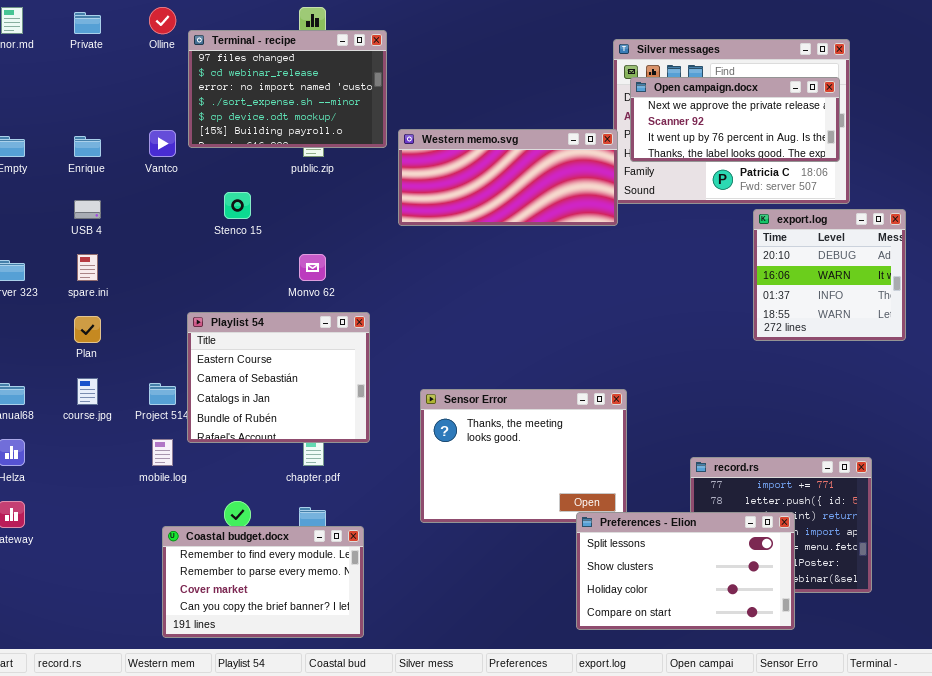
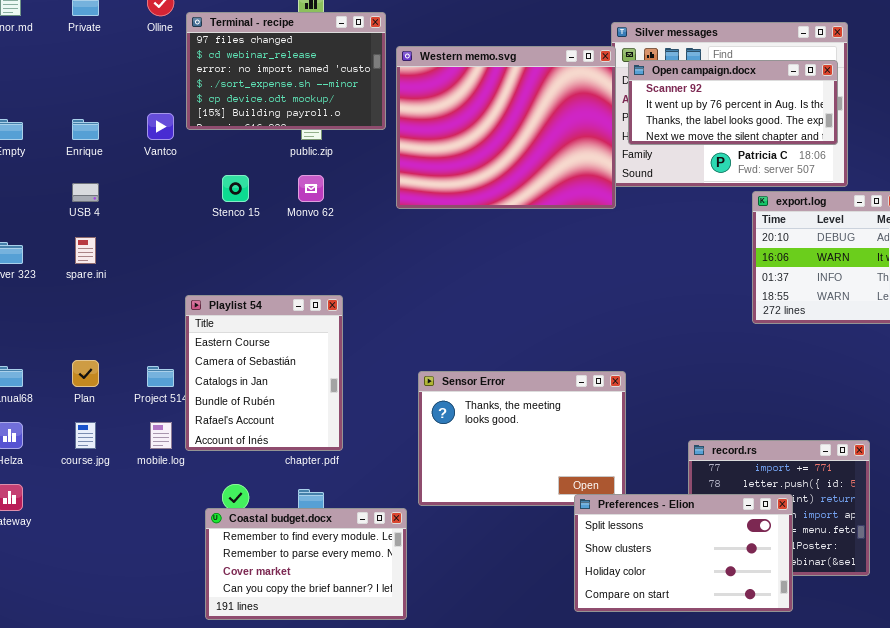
Open campaign.docx: [630,77,840,162] -> [628,60,838,145], scrolled down 1 row
Western memo.svg: [398,129,618,226] -> [396,46,616,209], resized
Monvo 62: [299,254,326,281] -> [298,175,324,202], moved
Playlist 54: [187,312,370,443] -> [185,295,343,451], resized
Plan: [74,316,101,343] -> [72,360,99,387], moved
course.jpg: [77,378,98,405] -> [75,422,96,449], moved
Coastal budget.docx: [162,526,364,638] -> [205,508,407,620], moved

